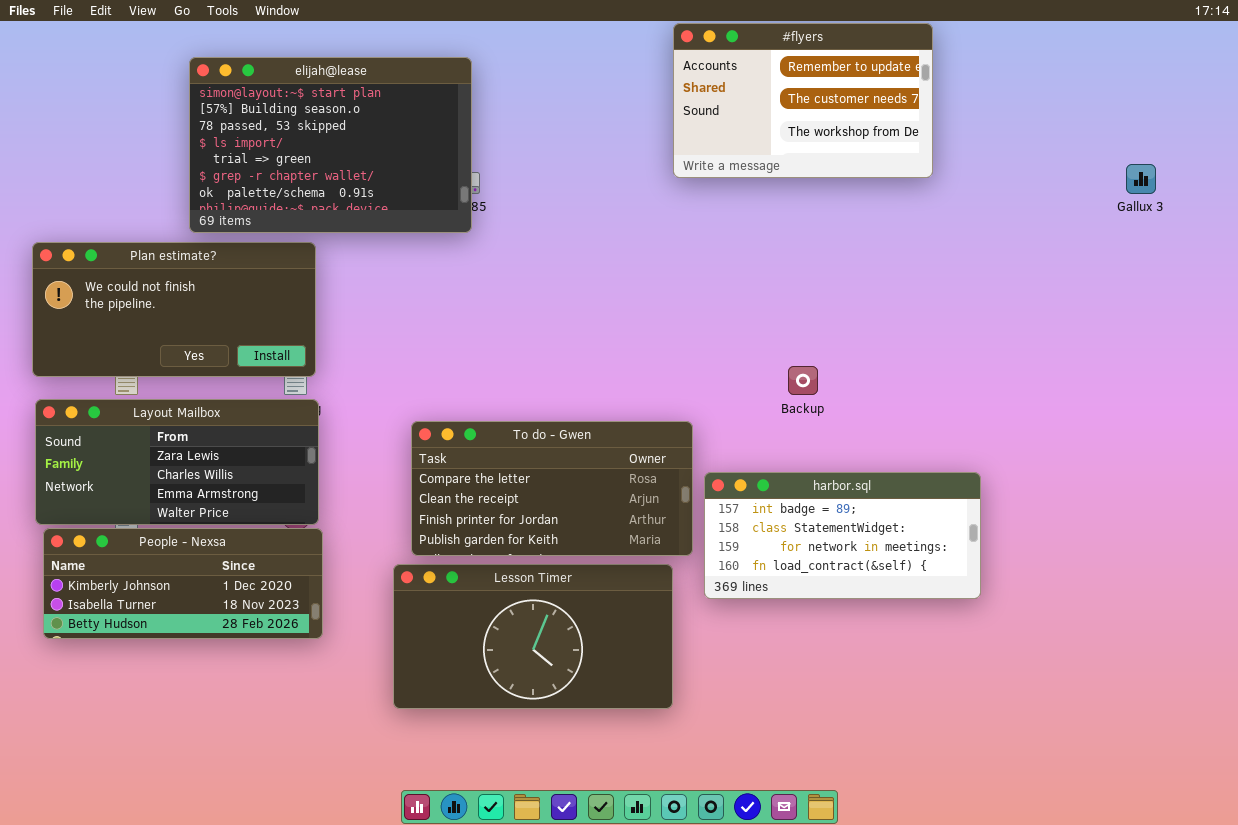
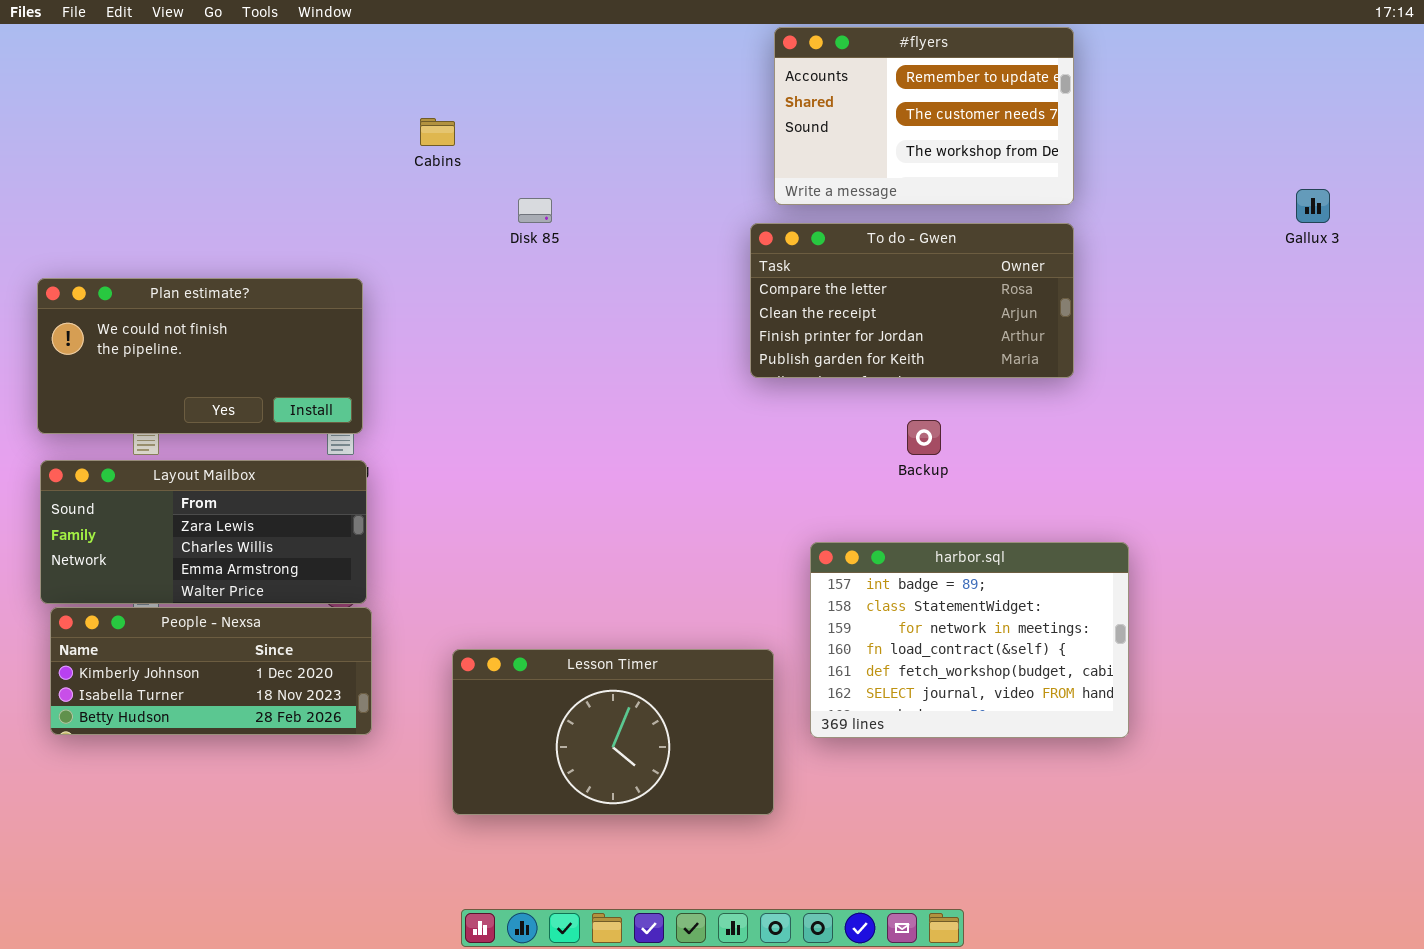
elijah@lease: [189,57,472,233] -> none, closed
To do - Gwen: [411,421,693,556] -> [750,223,1074,378], moved
harbor.sql: [704,472,981,599] -> [810,542,1129,738], resized

